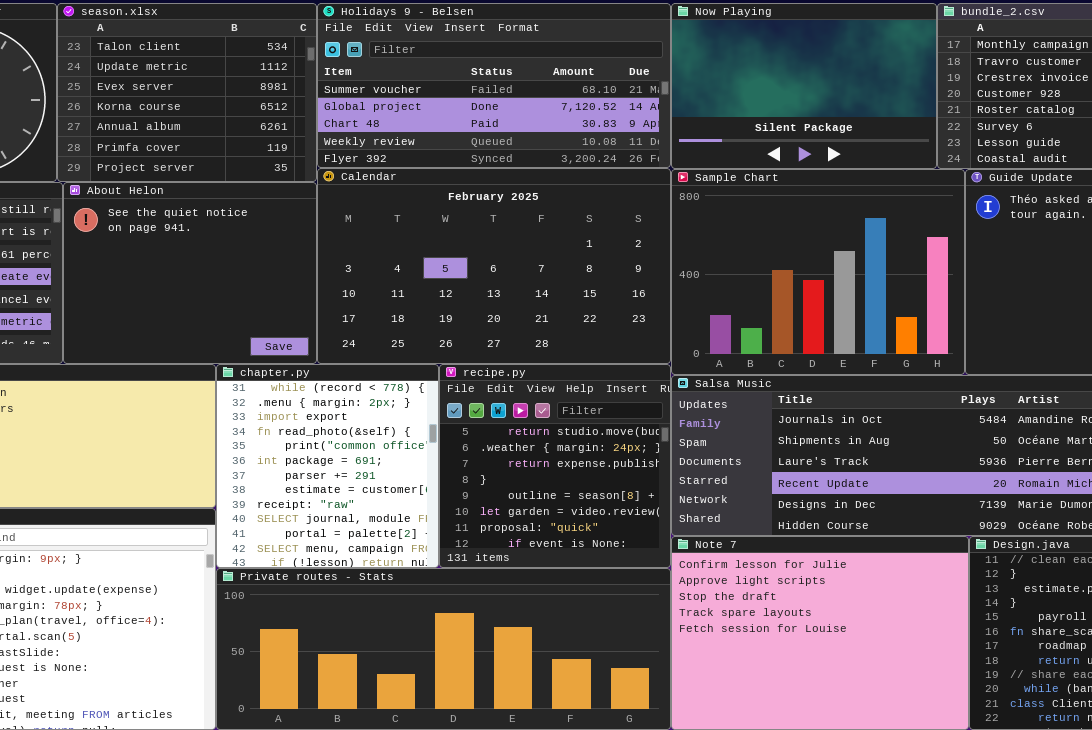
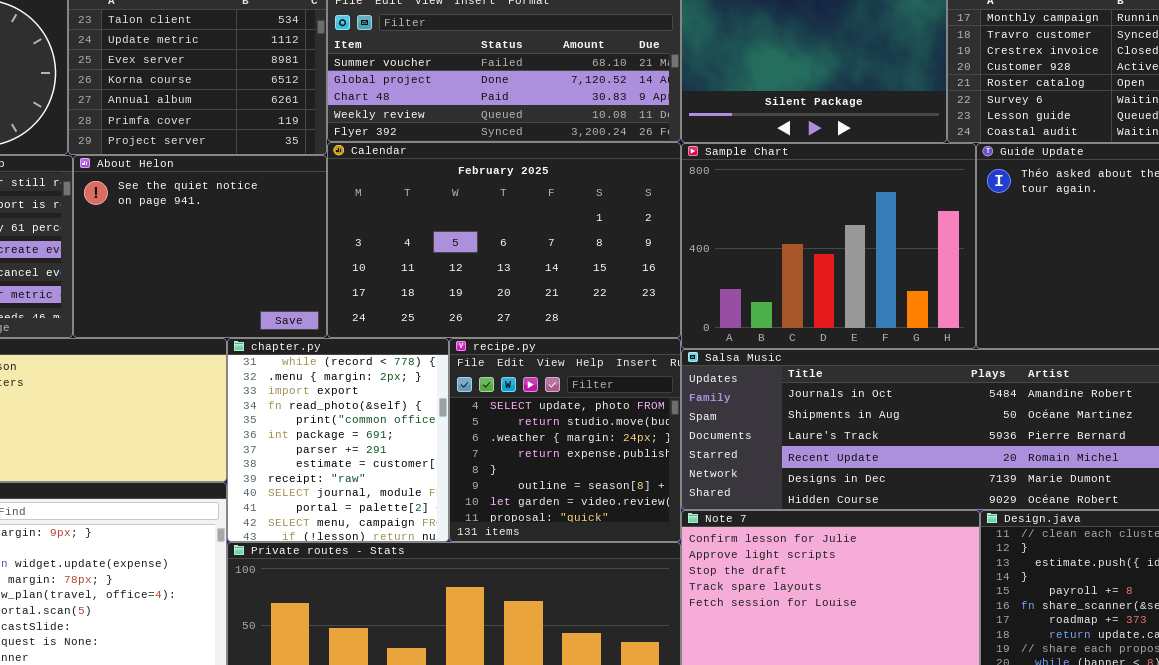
recipe.py: [439,364,671,568] -> [449,338,681,542], scrolled up 1 row

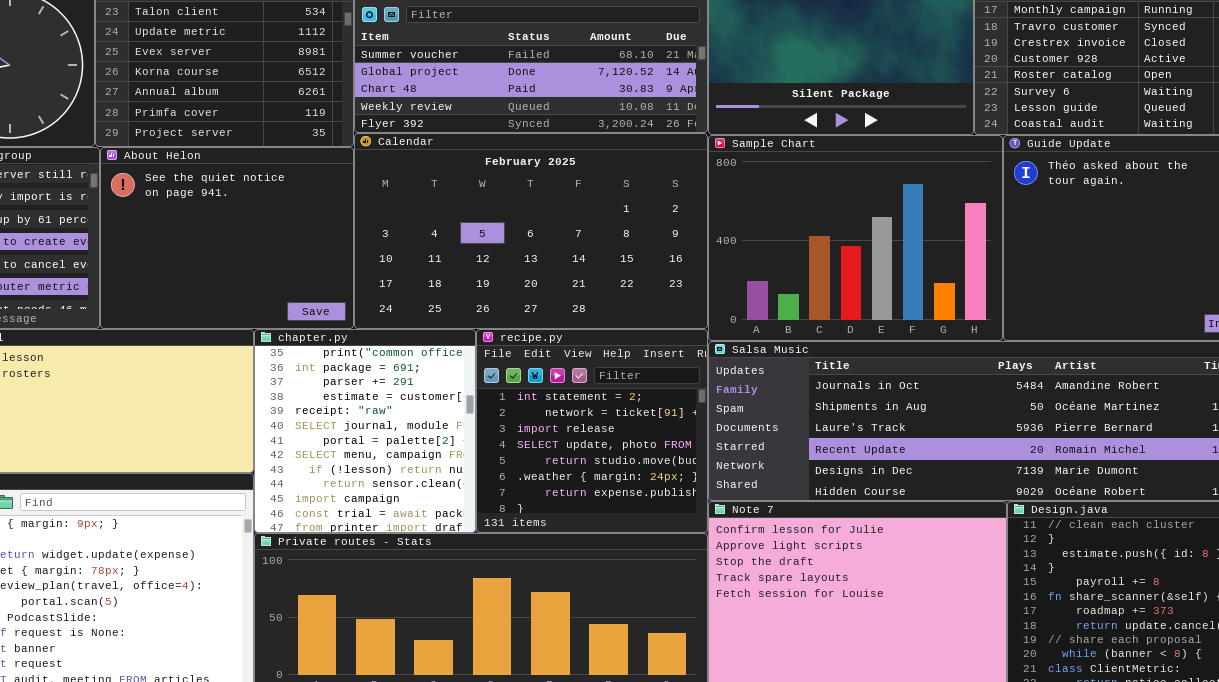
chapter.py: [227,338,449,542] -> [254,329,476,533], scrolled down 4 rows
recipe.py: [449,338,681,542] -> [476,329,708,533], scrolled up 3 rows

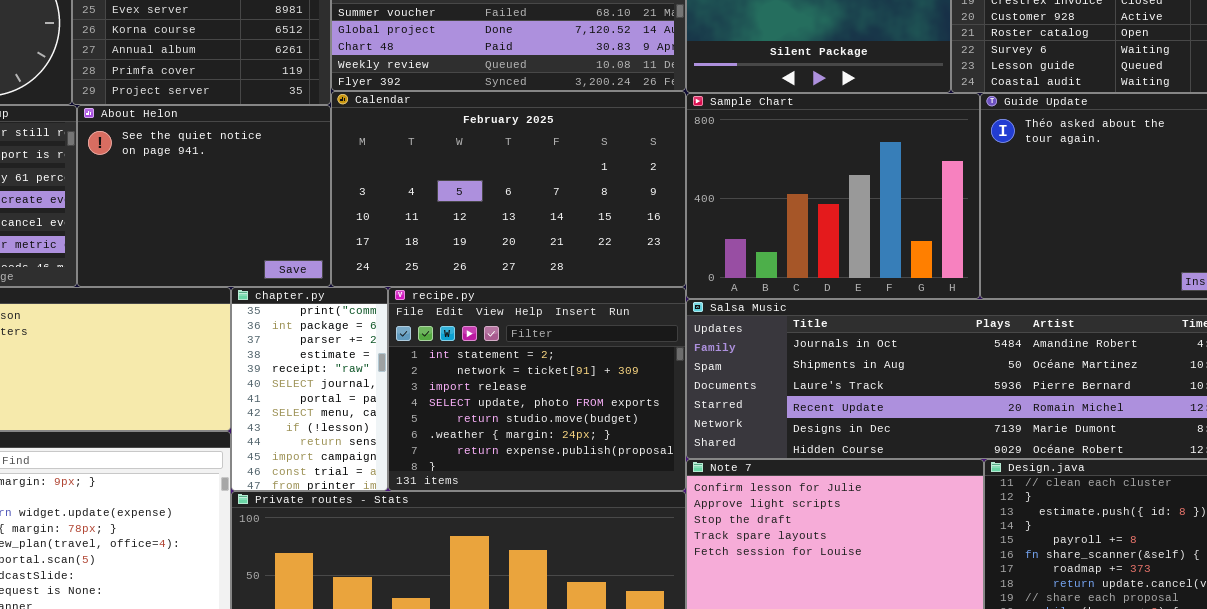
chapter.py: [254,329,476,533] -> [231,287,388,491], resized
recipe.py: [476,329,708,533] -> [388,287,686,491], resized

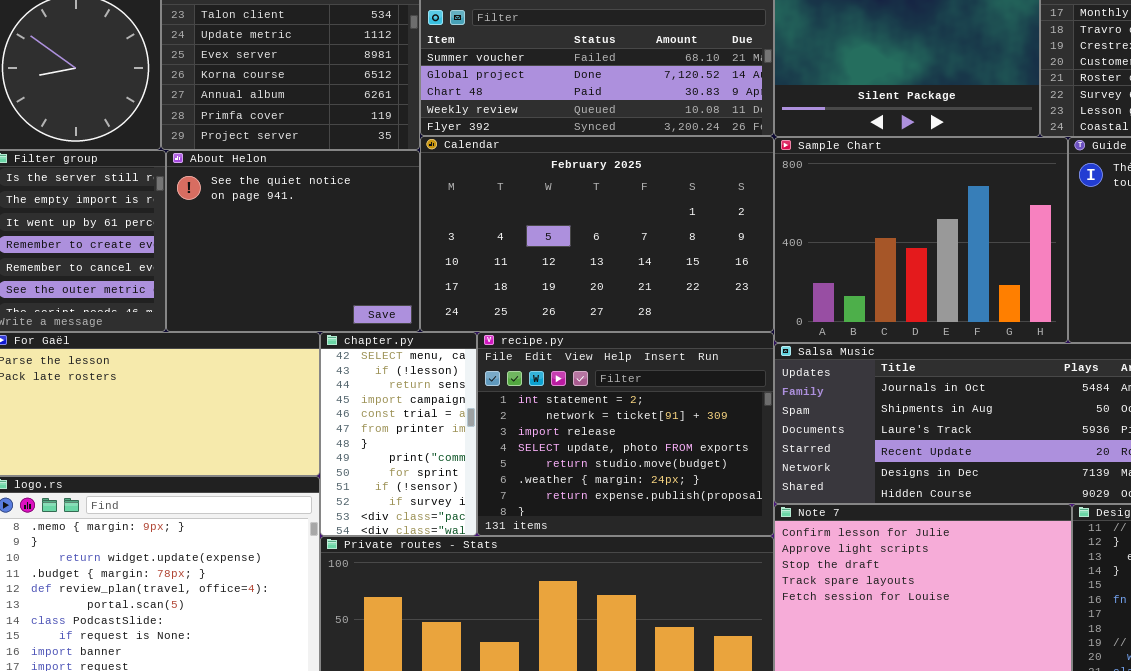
chapter.py: [231,287,388,491] -> [320,332,477,536], scrolled down 7 rows

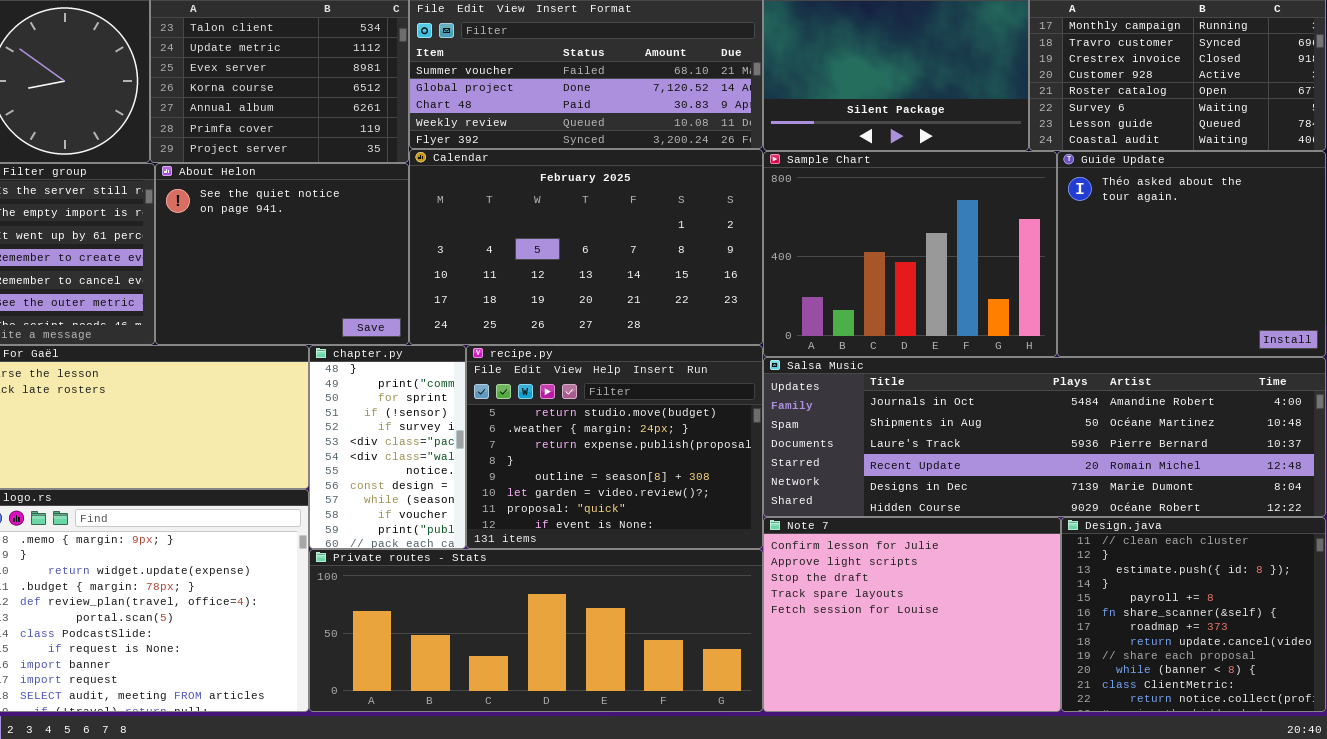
chapter.py: [320,332,477,536] -> [309,345,466,549], scrolled down 6 rows
recipe.py: [477,332,774,536] -> [466,345,763,549], scrolled down 4 rows

